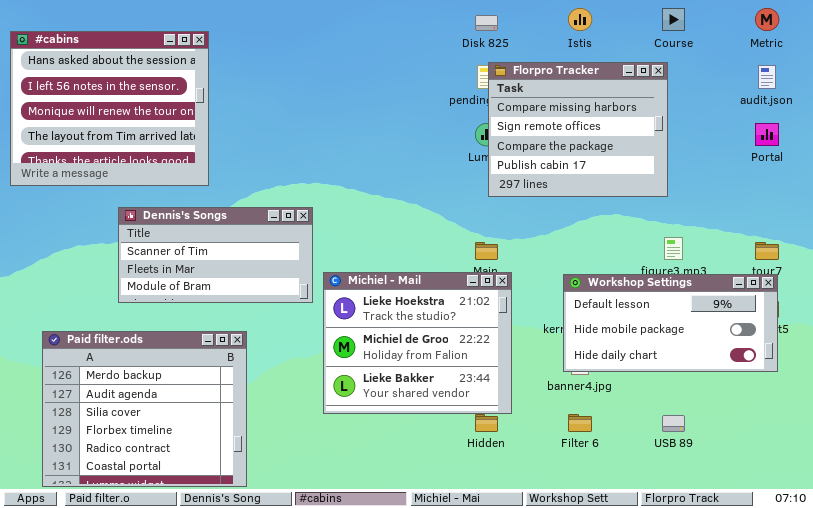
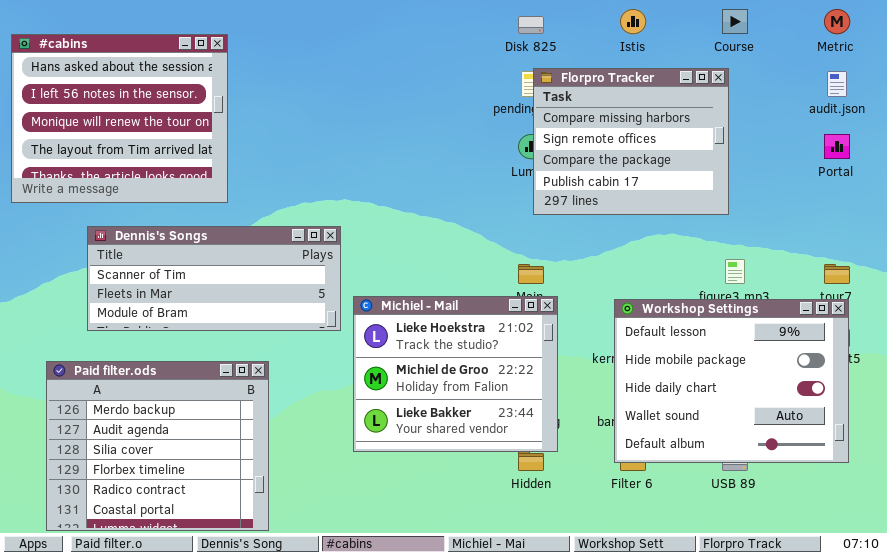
Dennis's Songs: [118,207,313,303] -> [87,226,341,331], resized
Workshop Settings: [563,274,778,372] -> [614,299,849,463], resized

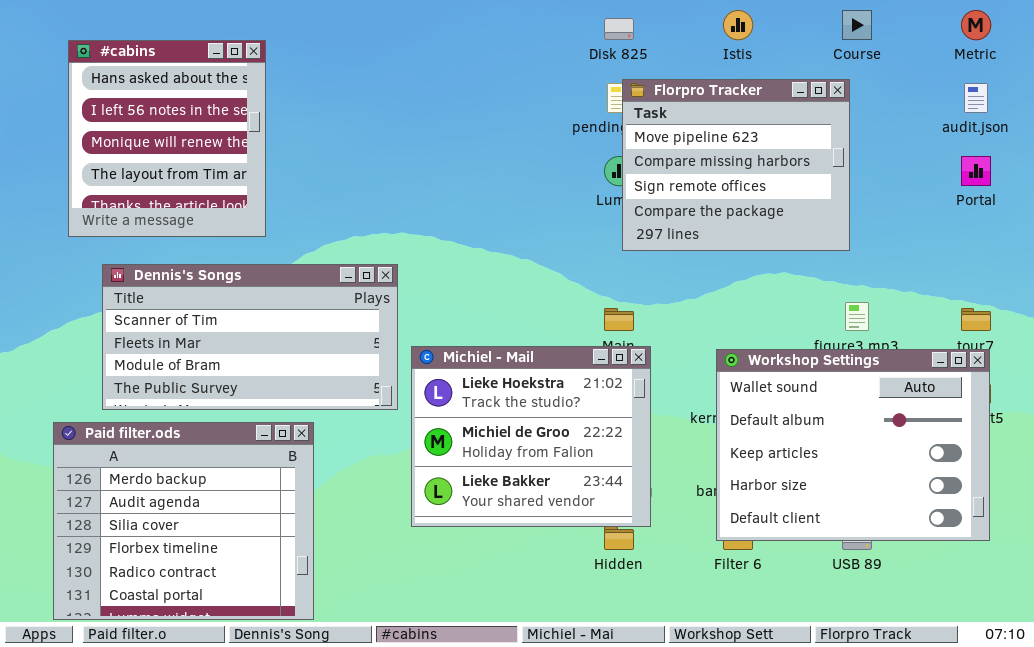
#cabins: [11,34,228,203] -> [68,40,266,237], resized
Florpro Tracker: [533,68,729,215] -> [622,79,850,251], scrolled up 1 row
Dennis's Songs: [87,226,341,331] -> [102,264,398,410], resized
Workshop Settings: [614,299,849,463] -> [716,349,990,541], scrolled down 3 rows

